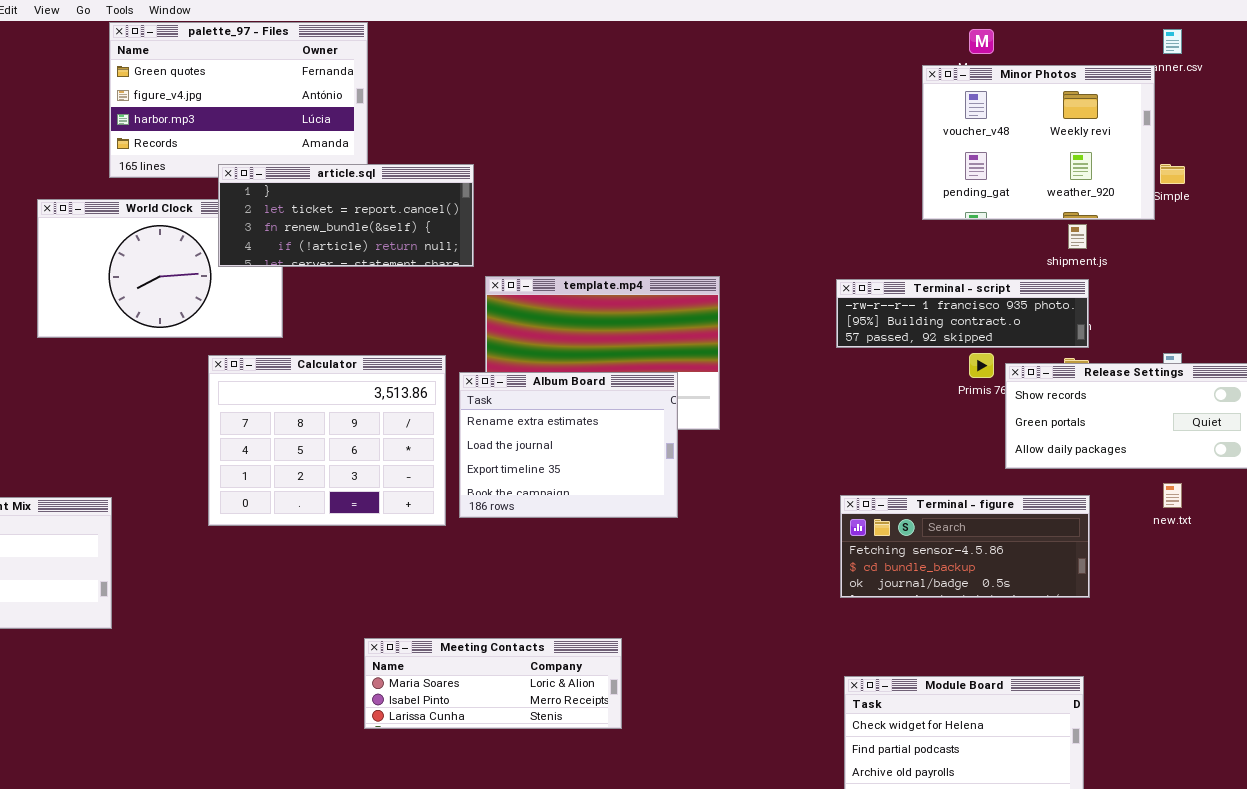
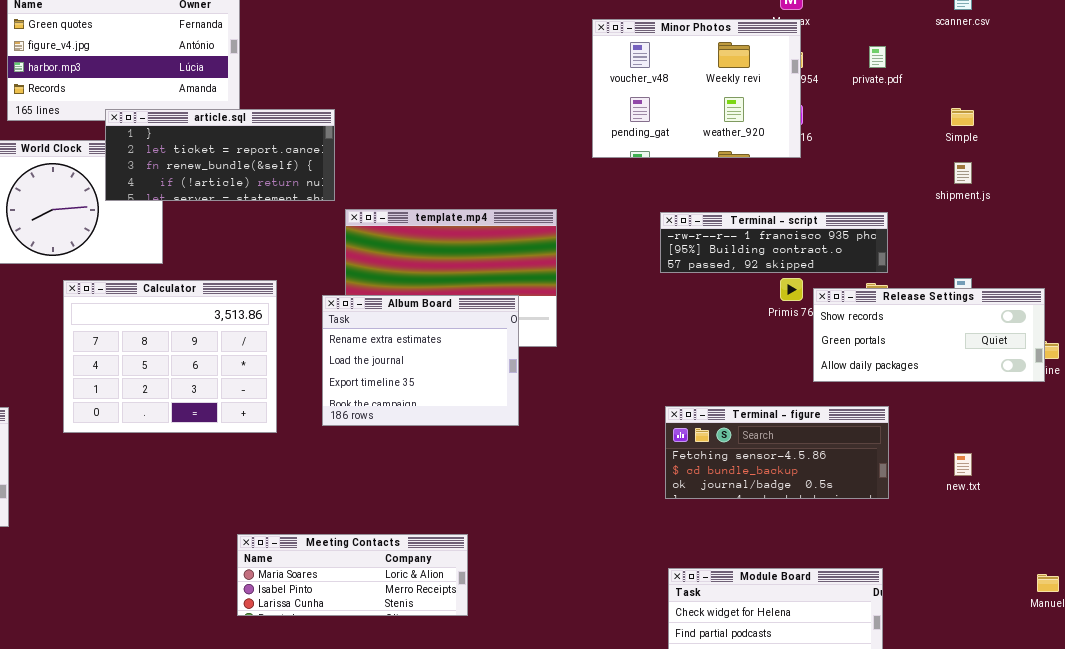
Minor Photos: [922,65,1155,220] -> [592,19,801,158], moved
shipment.js: [1068,224,1087,249] -> [954,162,972,184], moved
Calculator: [208,355,446,526] -> [63,280,277,433], moved
new.txt: [1163,483,1182,508] -> [954,453,972,476], moved

